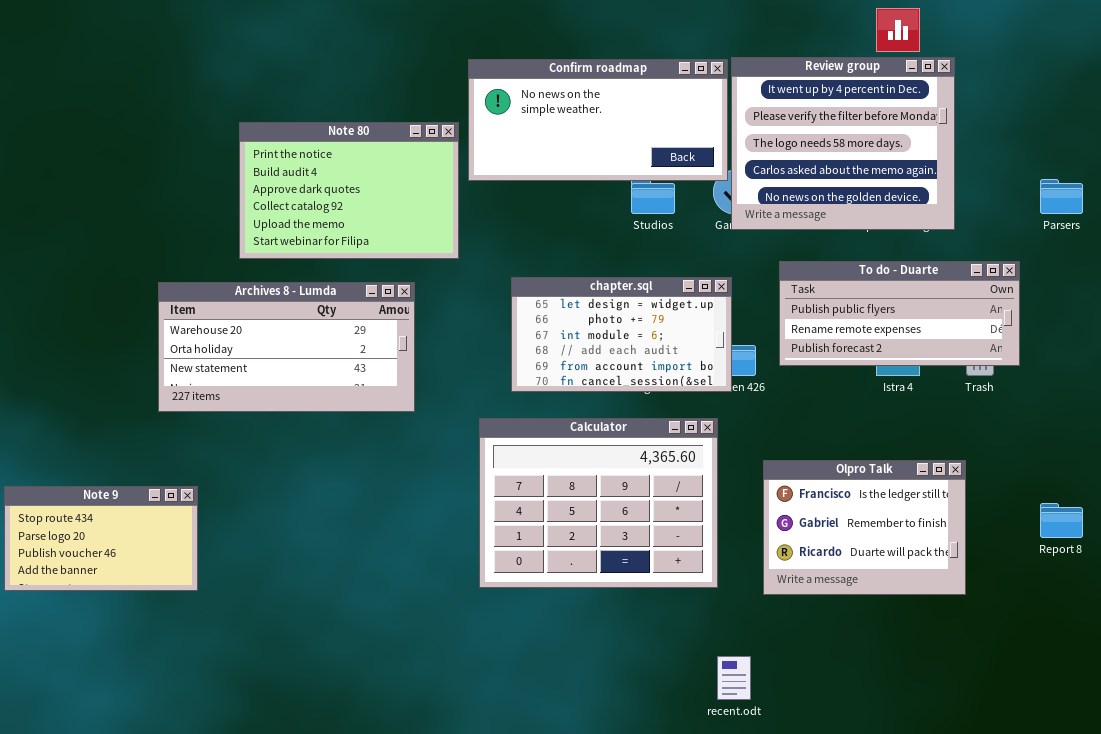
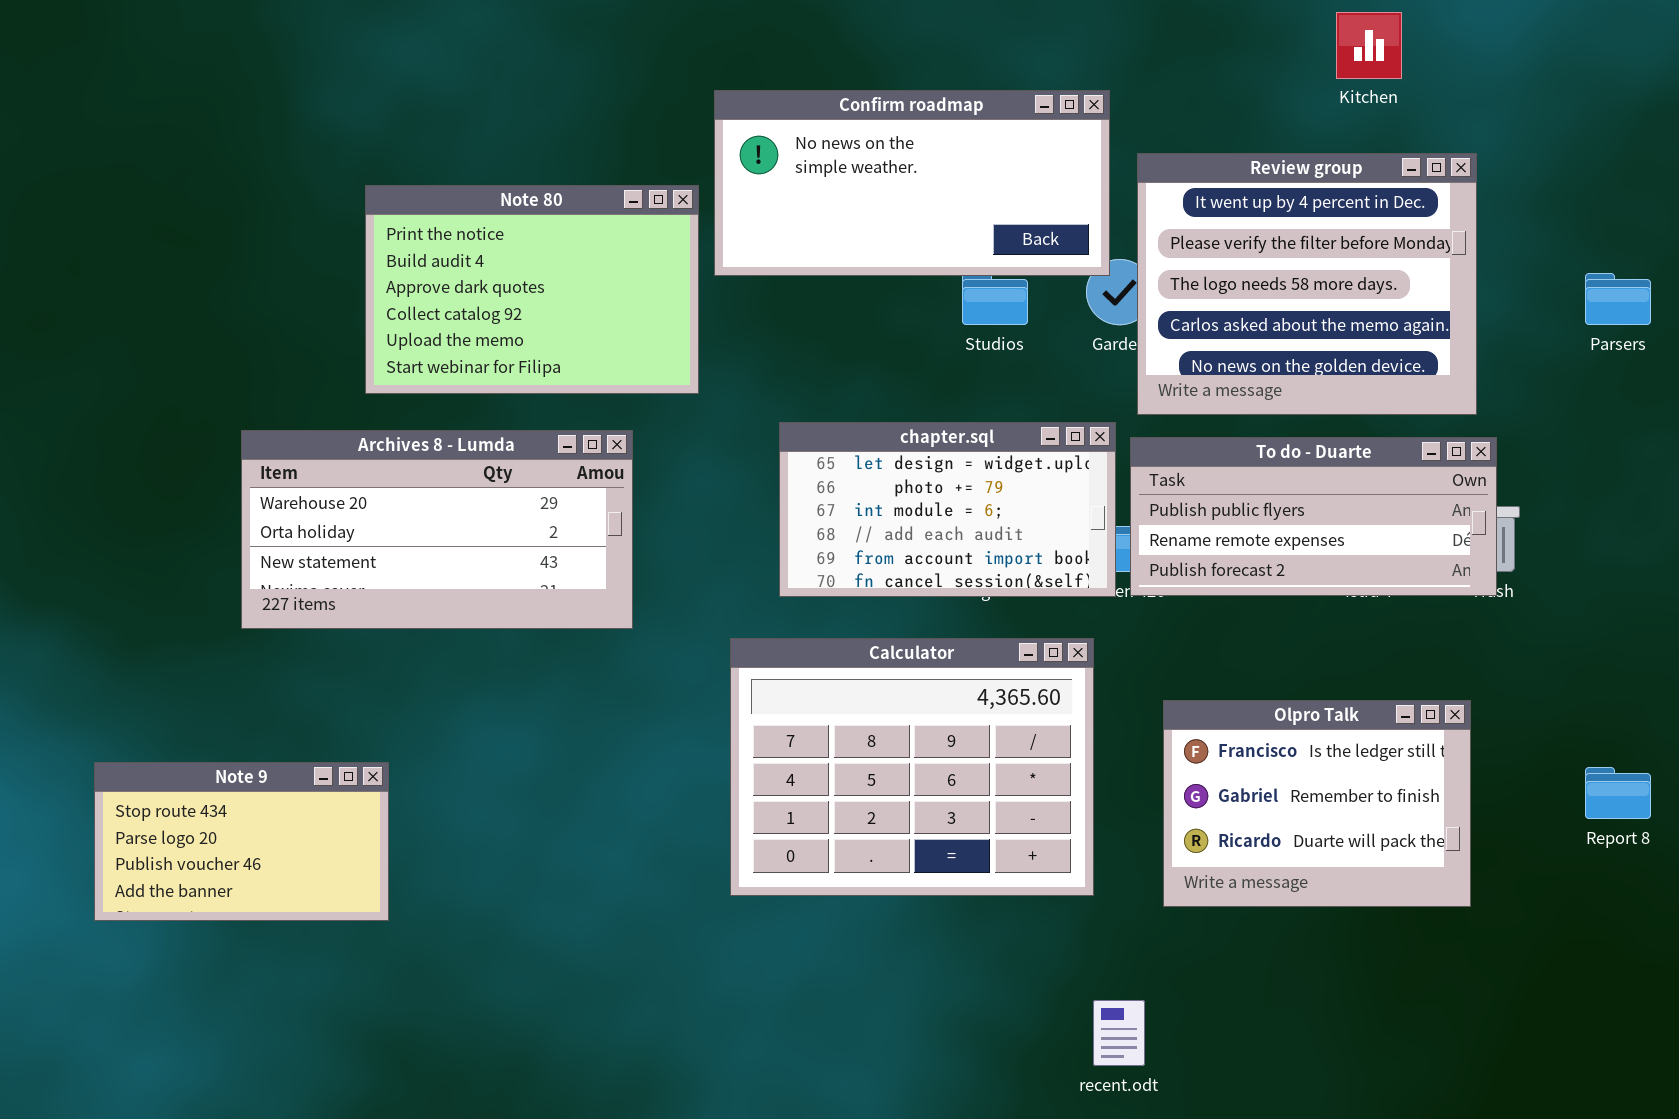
Review group: [731,57,955,230] -> [1137,153,1477,415], moved
To do - Duarte: [779,261,1020,366] -> [1130,437,1497,596], moved
Note 9: [4,486,198,591] -> [94,762,389,921], moved

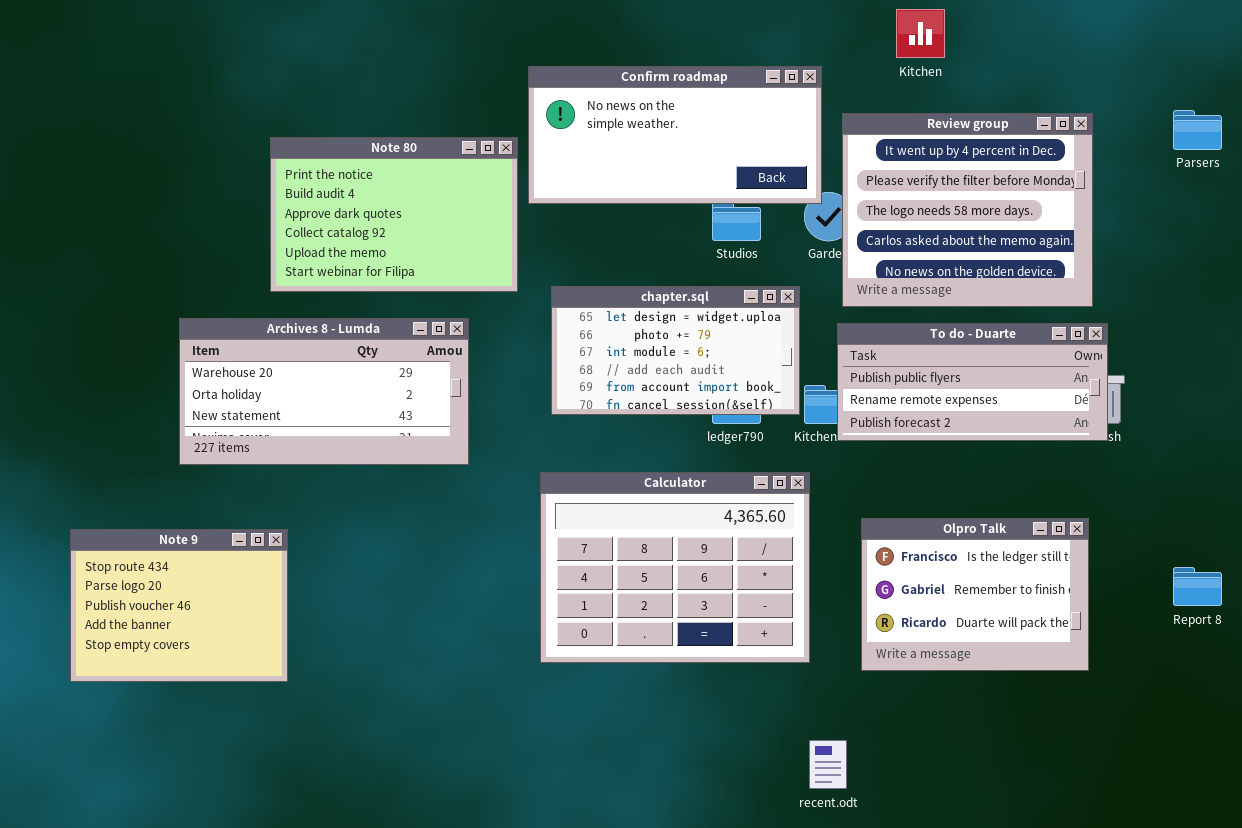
Kitchen: [1336,12,1402,79] -> [896,9,945,58], moved
Parsers: [1585,273,1651,325] -> [1173,110,1222,150], moved
chapter.sql: [779,422,1116,597] -> [551,286,800,415], moved
Note 9: [94,762,389,921] -> [70,529,288,682], resized

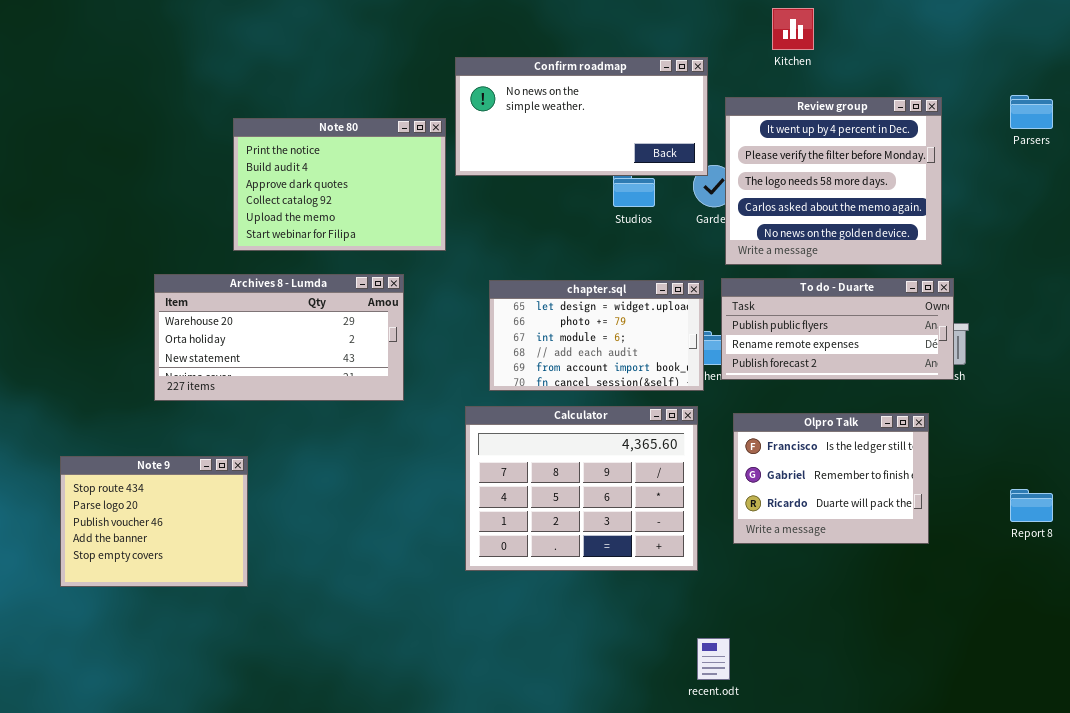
chapter.sql: [551,286,800,415] -> [489,280,704,391], moved
Olpro Talk: [861,518,1089,671] -> [733,413,929,544], moved

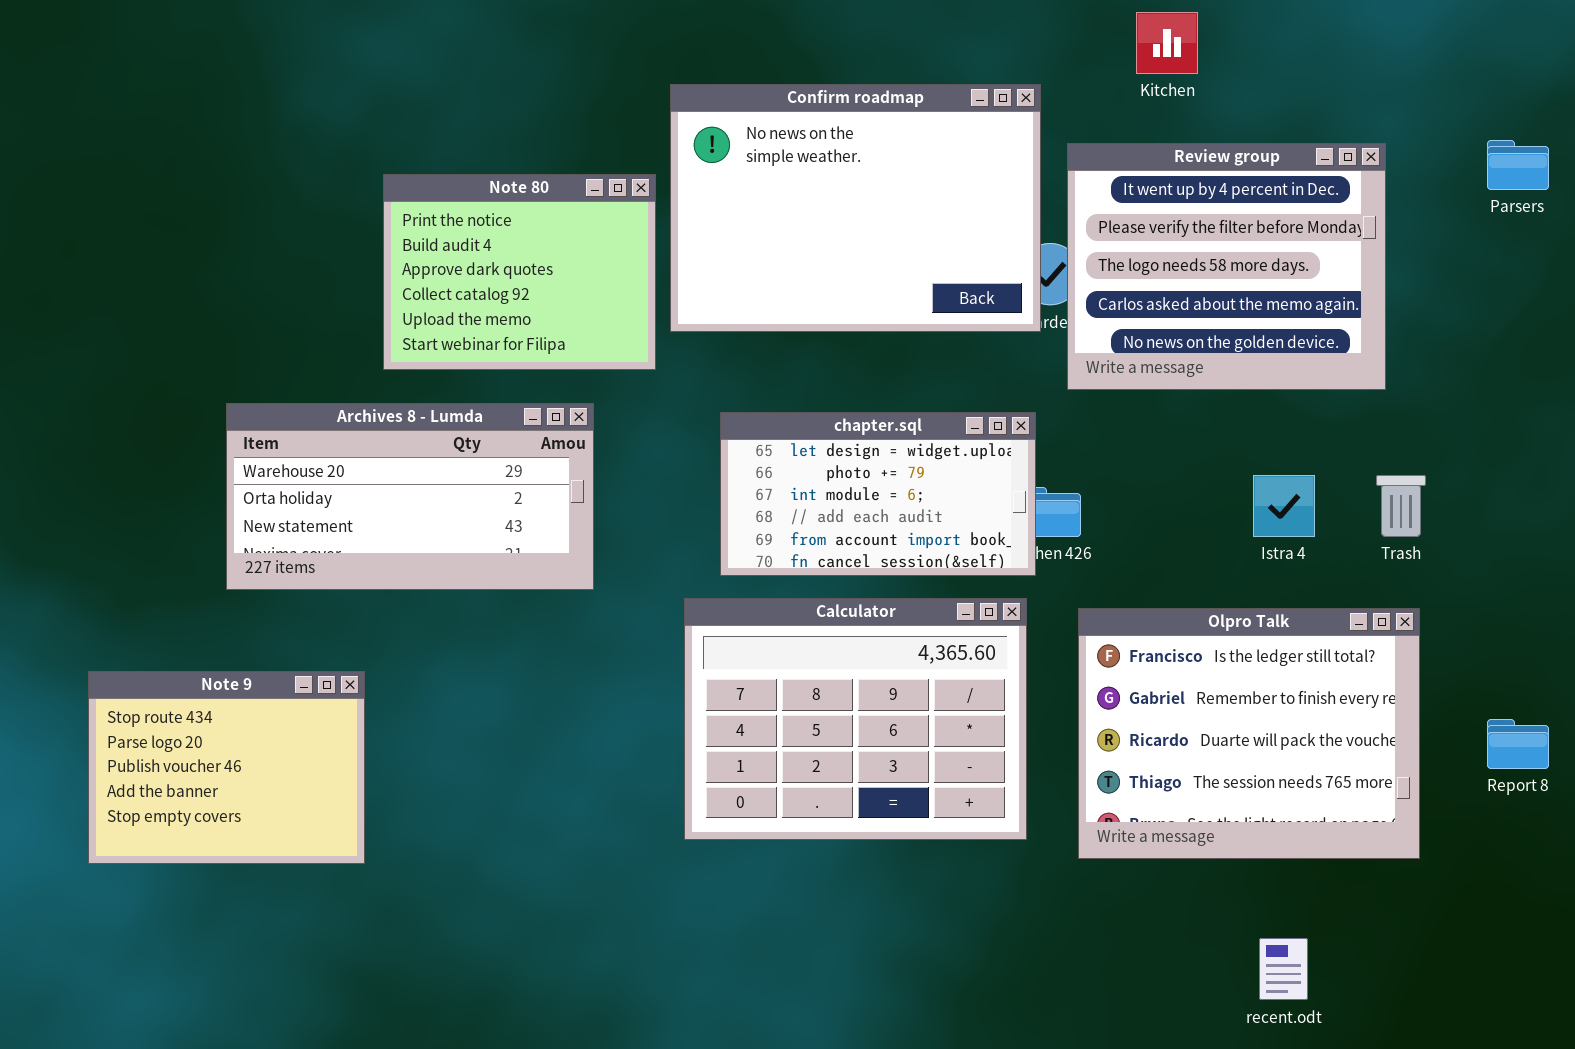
Confirm roadmap: [455,57,708,176] -> [670,84,1041,332], resized
Note 80: [233,118,446,251] -> [383,174,656,370], resized
To do - Duarte: [721,278,954,380] -> none, closed
Olpro Talk: [733,413,929,544] -> [1078,608,1420,859], resized
recent.odt: [697,638,730,680] -> [1259,938,1308,1000], moved

